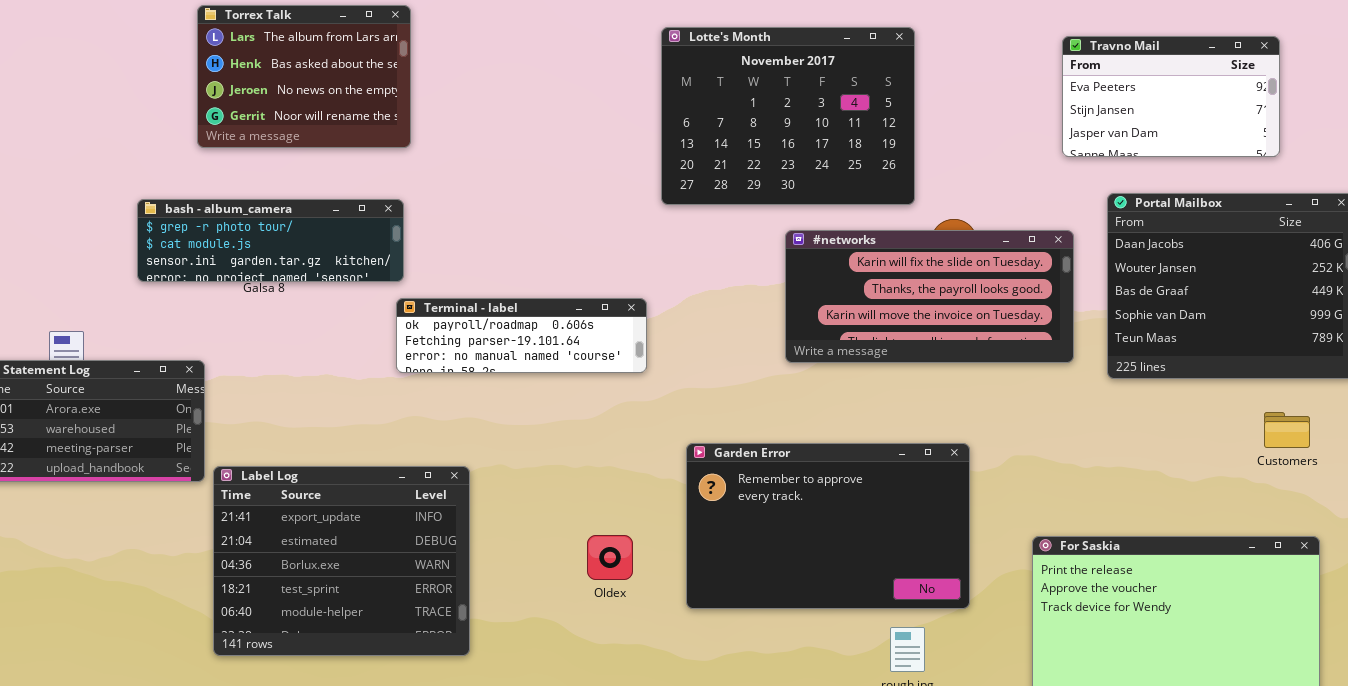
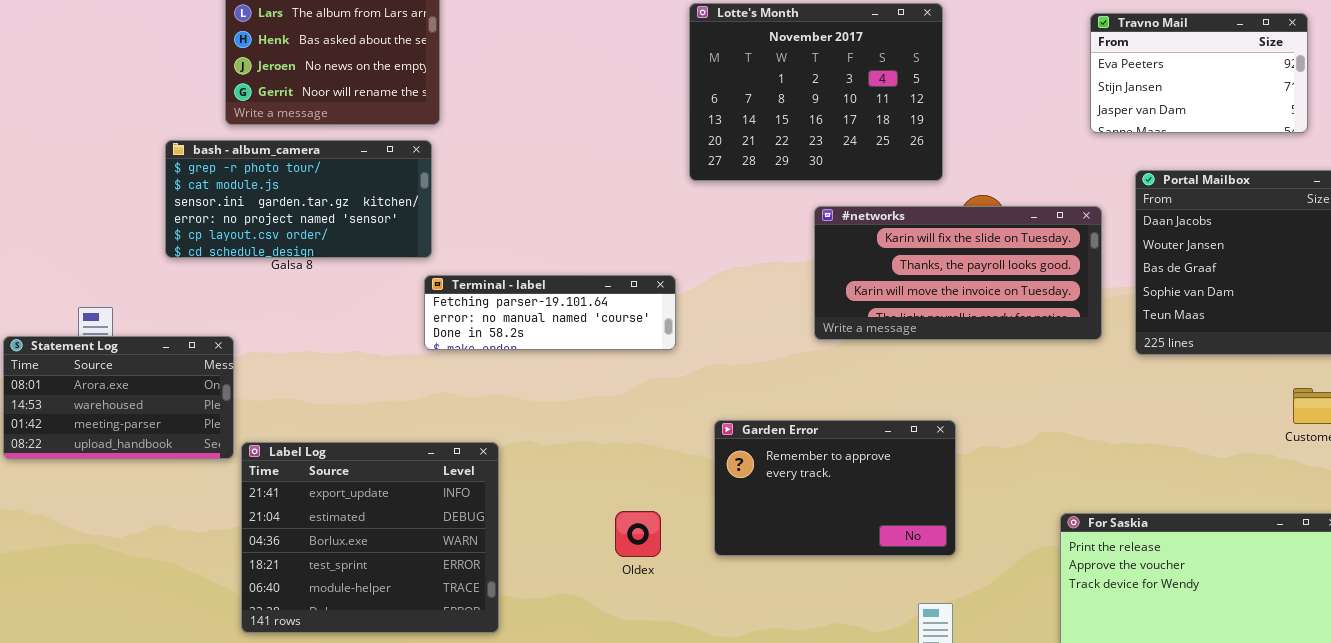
bash - album_camera: [137,199,404,282] -> [165,140,432,258], resized
Terminal - label: [396,298,647,373] -> [424,275,676,350], scrolled down 1 row
Garden Error: [686,443,970,609] -> [714,420,956,556], resized

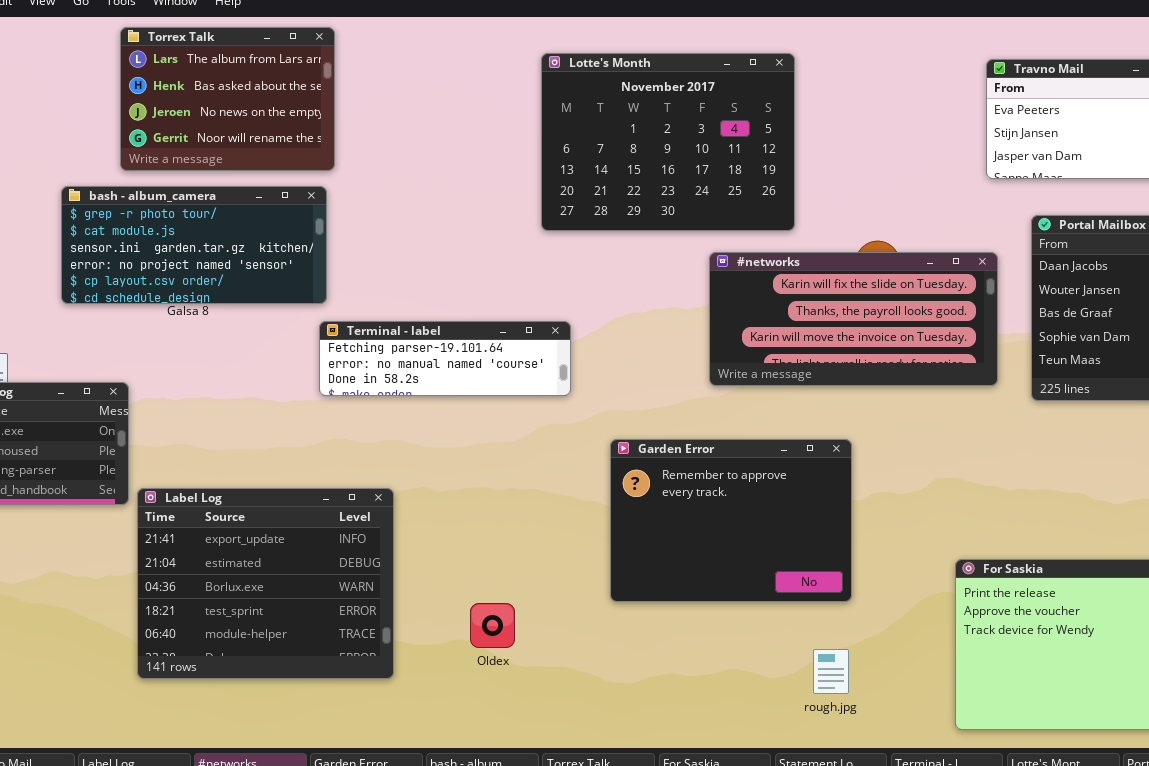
Lotte's Month: [689,3,943,181] -> [541,53,795,231], moved
Garden Error: [714,420,956,556] -> [610,439,852,602], resized
Oldex: [615,511,661,557] -> [470,603,515,648], moved

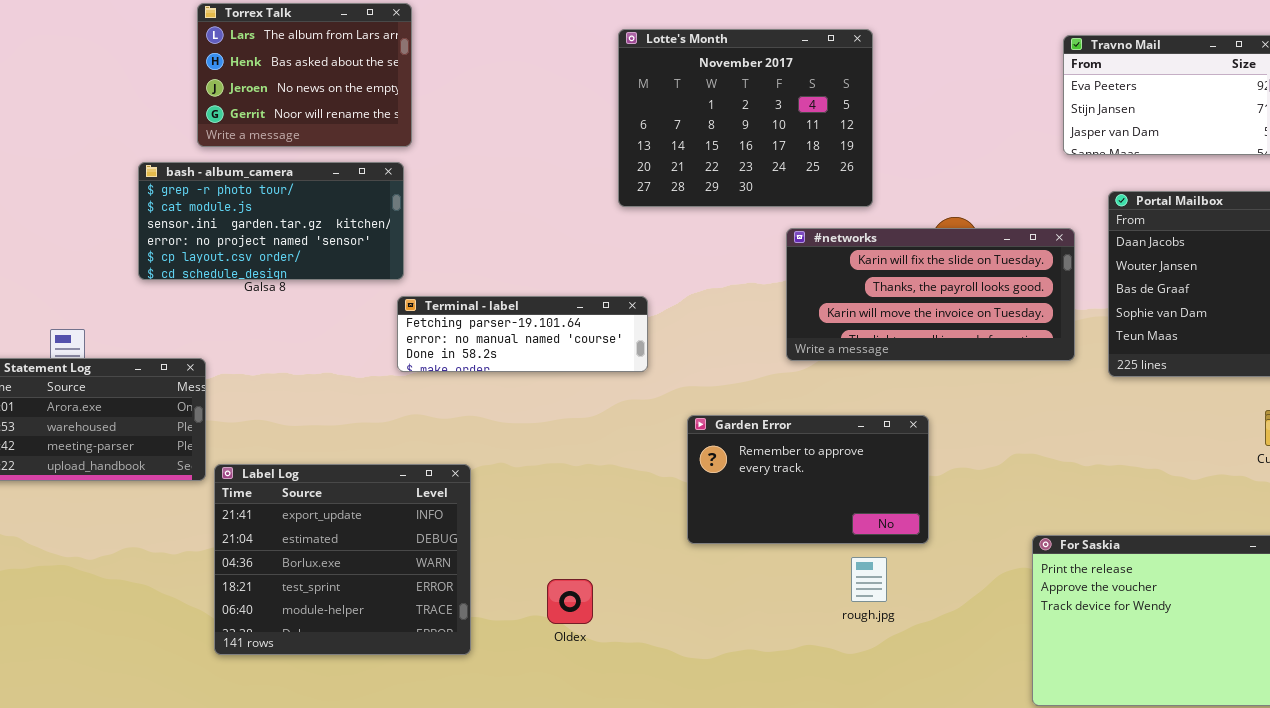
Garden Error: [610,439,852,602] -> [687,415,929,544], resized
rough.jpg: [813,649,849,694] -> [851,557,887,602], moved

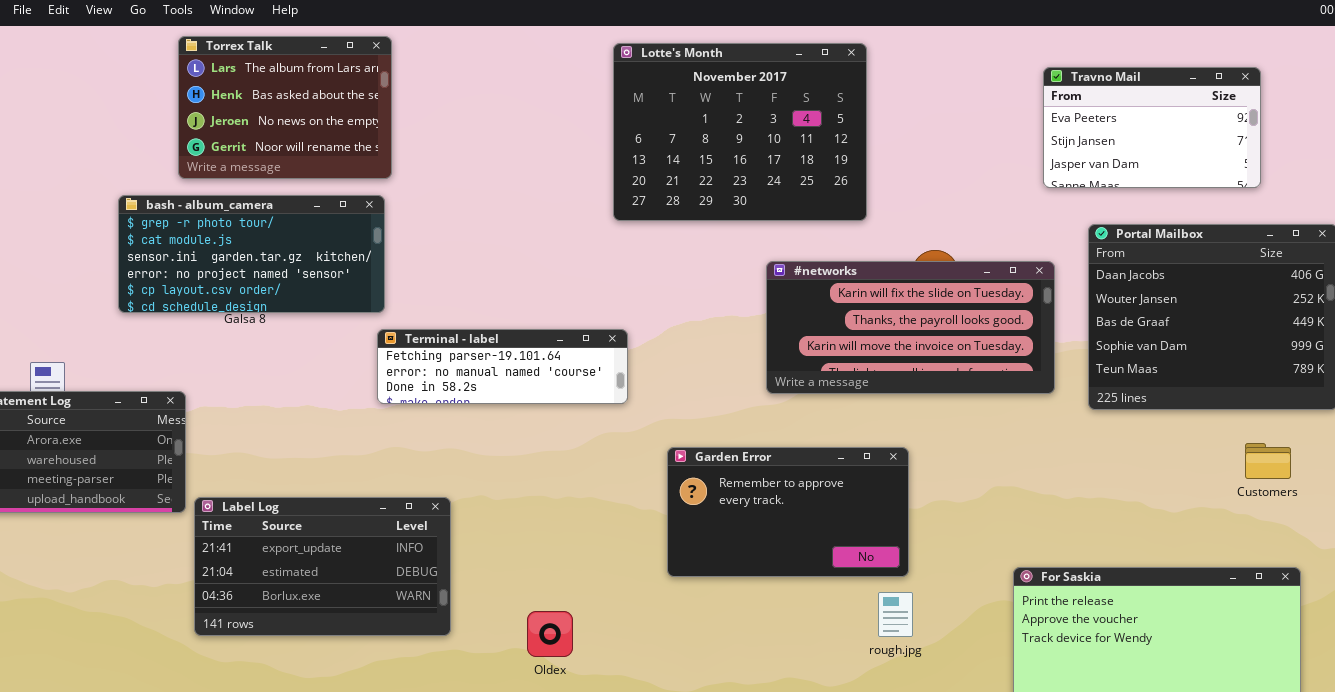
Lotte's Month: [618,29,873,207] -> [613,43,867,221], moved
Label Log: [214,464,471,655] -> [194,497,451,636], resized
rough.jpg: [851,557,887,602] -> [878,592,913,637], moved

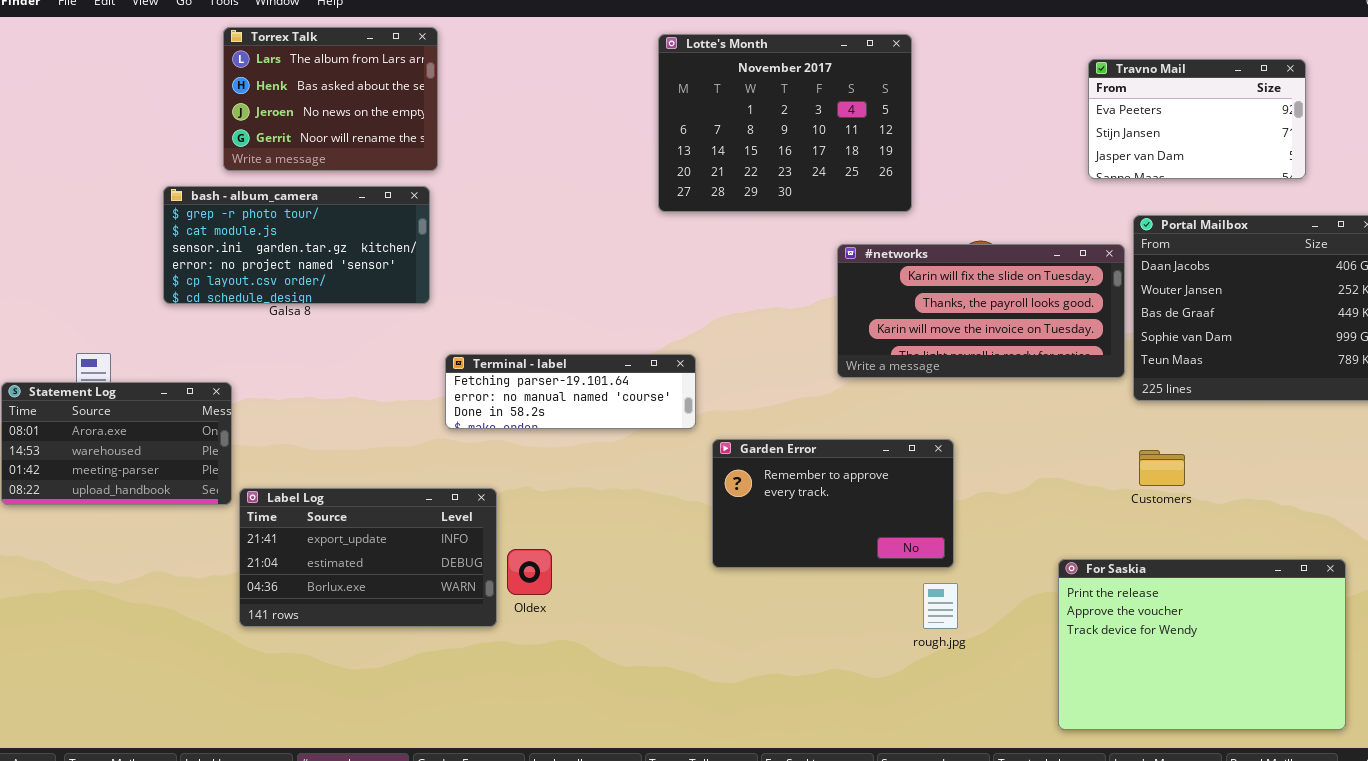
#networks: [766,261,1055,394] -> [837,244,1125,378], moved
Terminal - label: [377,329,628,404] -> [445,354,696,429], moved
Customers: [1245,443,1291,479] -> [1139,450,1185,486], moved
Oldex: [527,611,573,657] -> [507,549,552,595], moved

